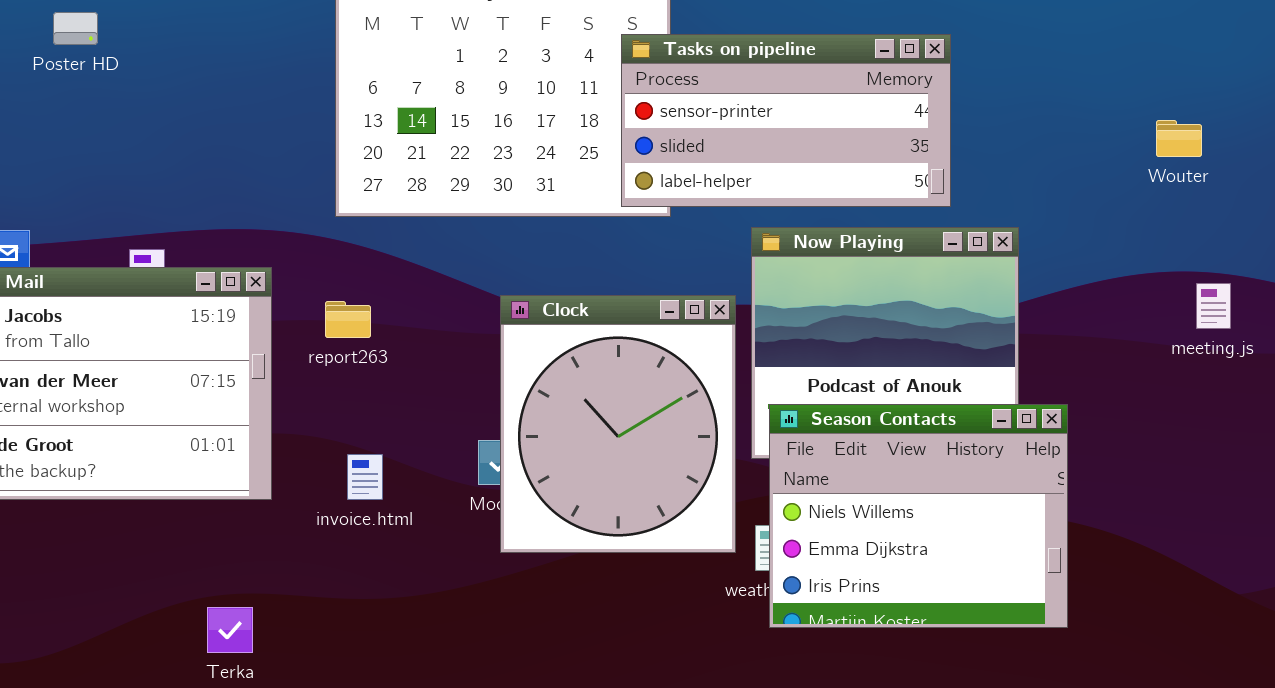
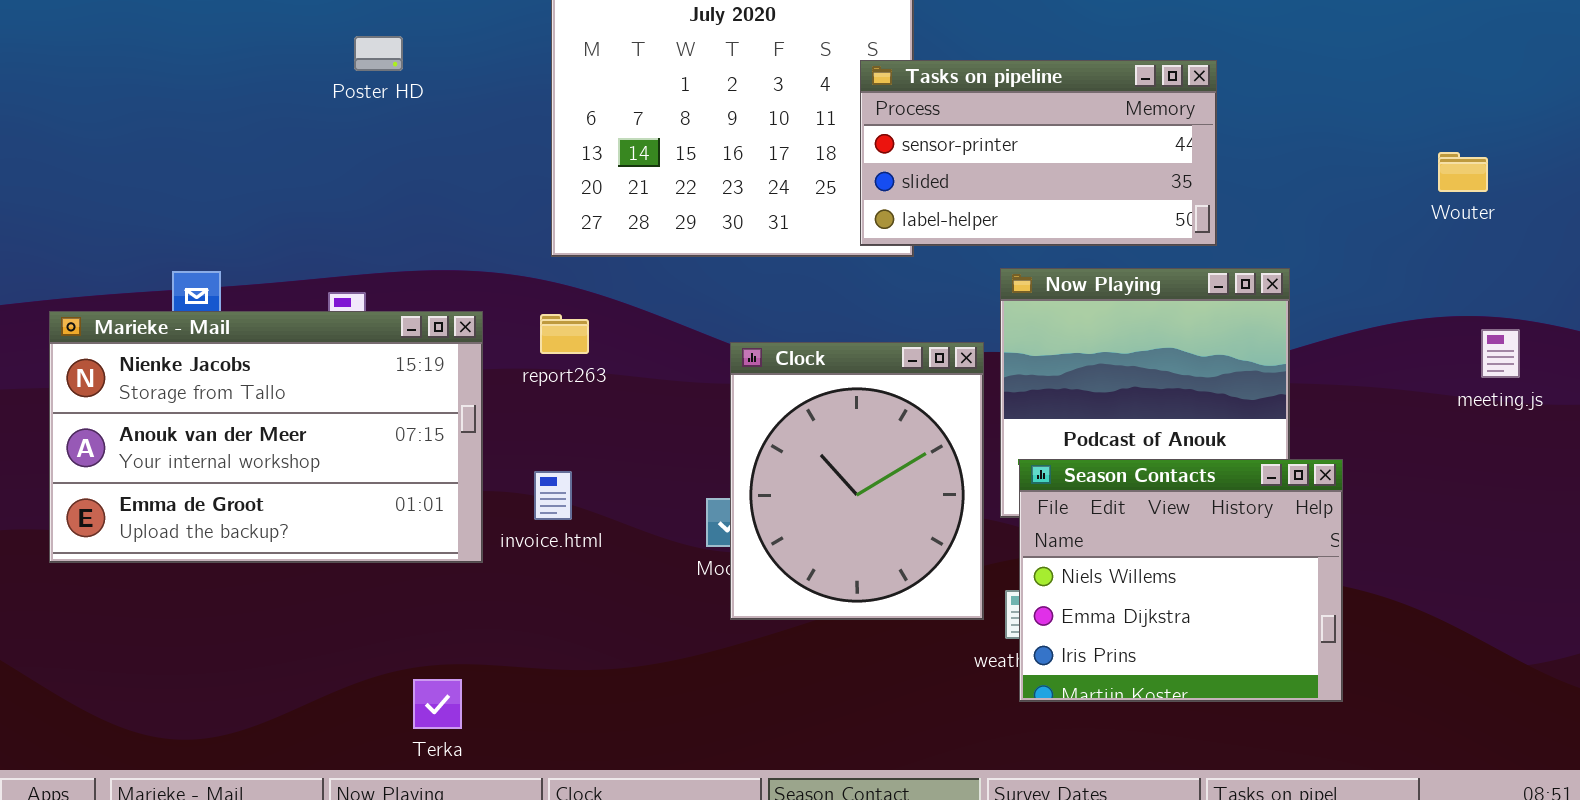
Poster HD: [53,12,98,45] -> [354,36,403,71], moved
report263: [325,301,371,338] -> [540,314,589,354], moved
invoice.html: [347,454,383,500] -> [534,471,572,520], moved

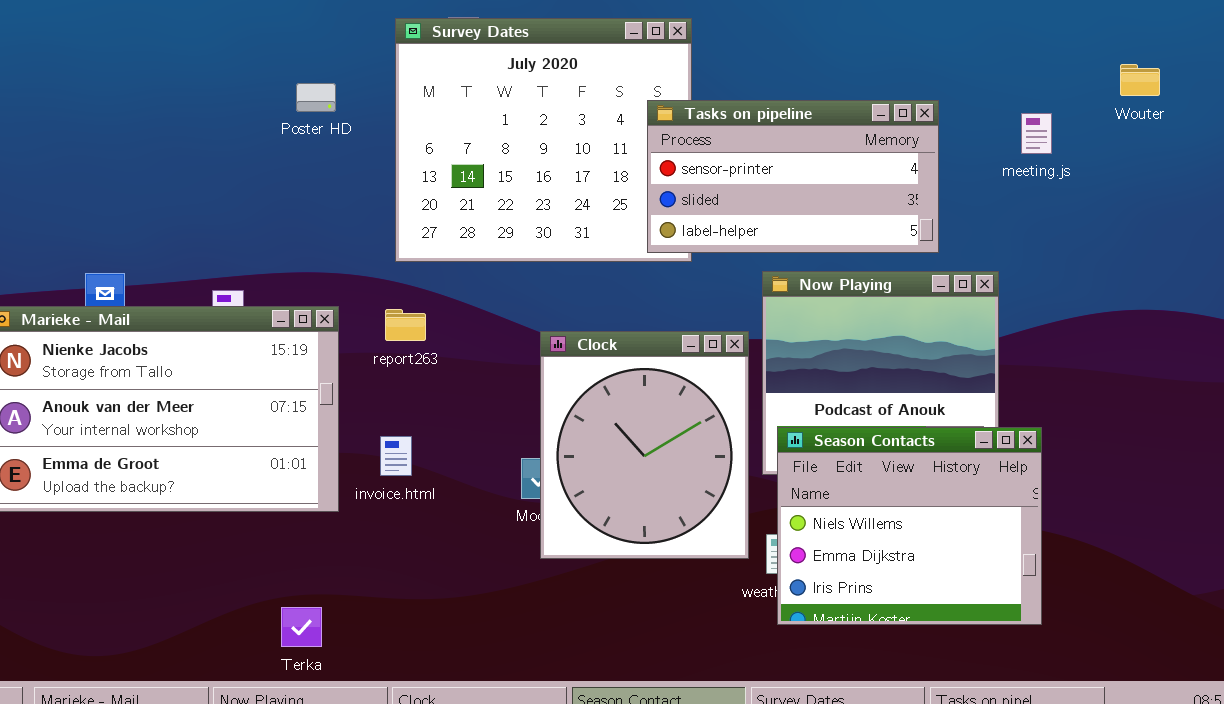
Poster HD: [354,36,403,71] -> [296,83,336,112], moved
Wouter: [1438,152,1488,192] -> [1120,64,1160,96], moved
meeting.js: [1481,329,1520,378] -> [1021,113,1052,154], moved

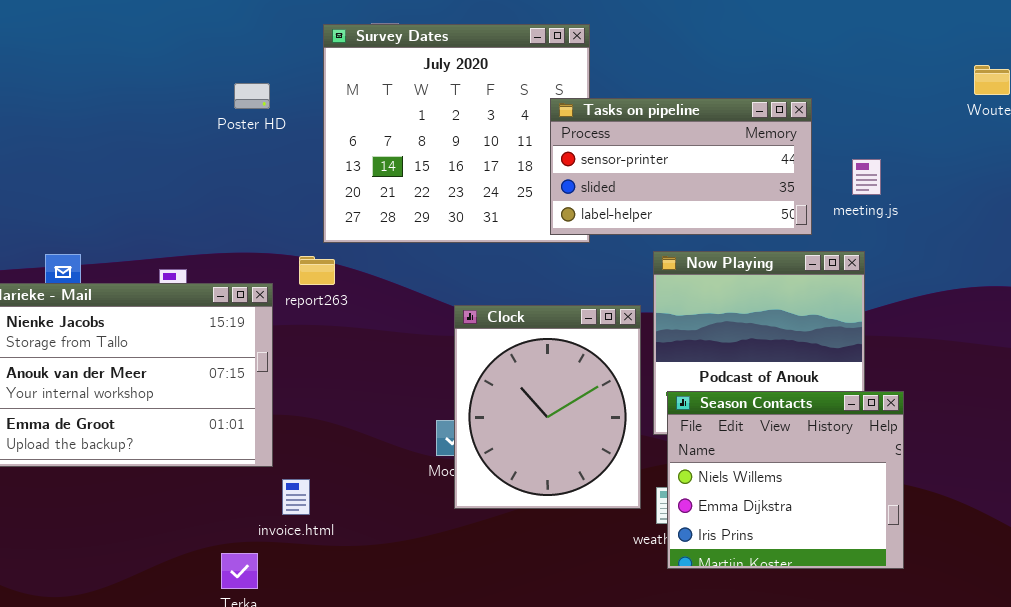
meeting.js: [1021,113,1052,154] -> [852,159,881,195], moved
report263: [385,309,426,341] -> [299,256,335,285], moved
invoice.html: [380,436,412,476] -> [282,479,310,515], moved

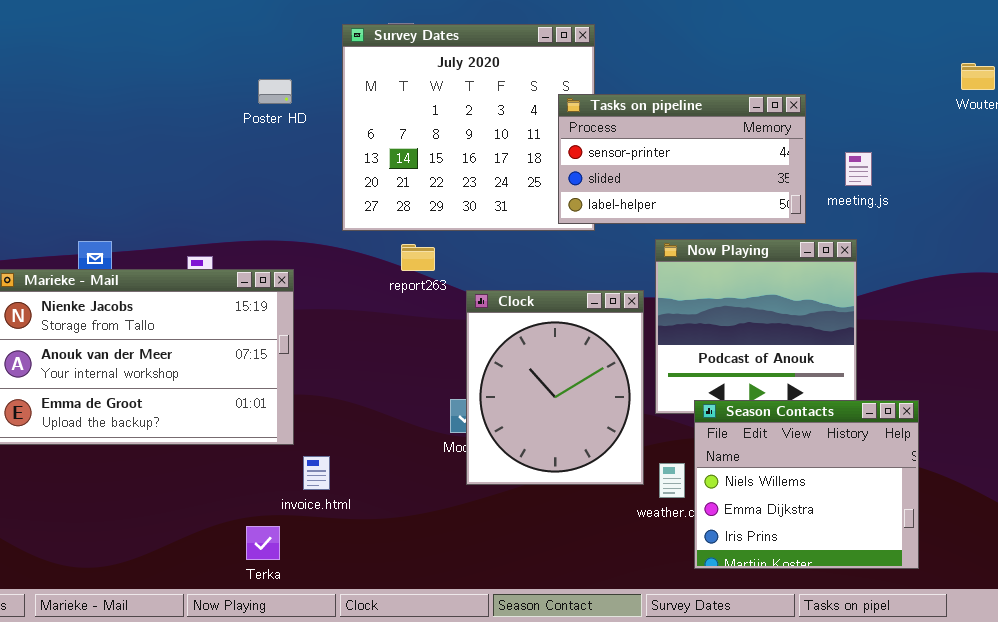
report263: [299,256,335,285] -> [401,244,435,271], moved
Season Contacts: [667,391,904,569] -> [694,400,919,569], moved

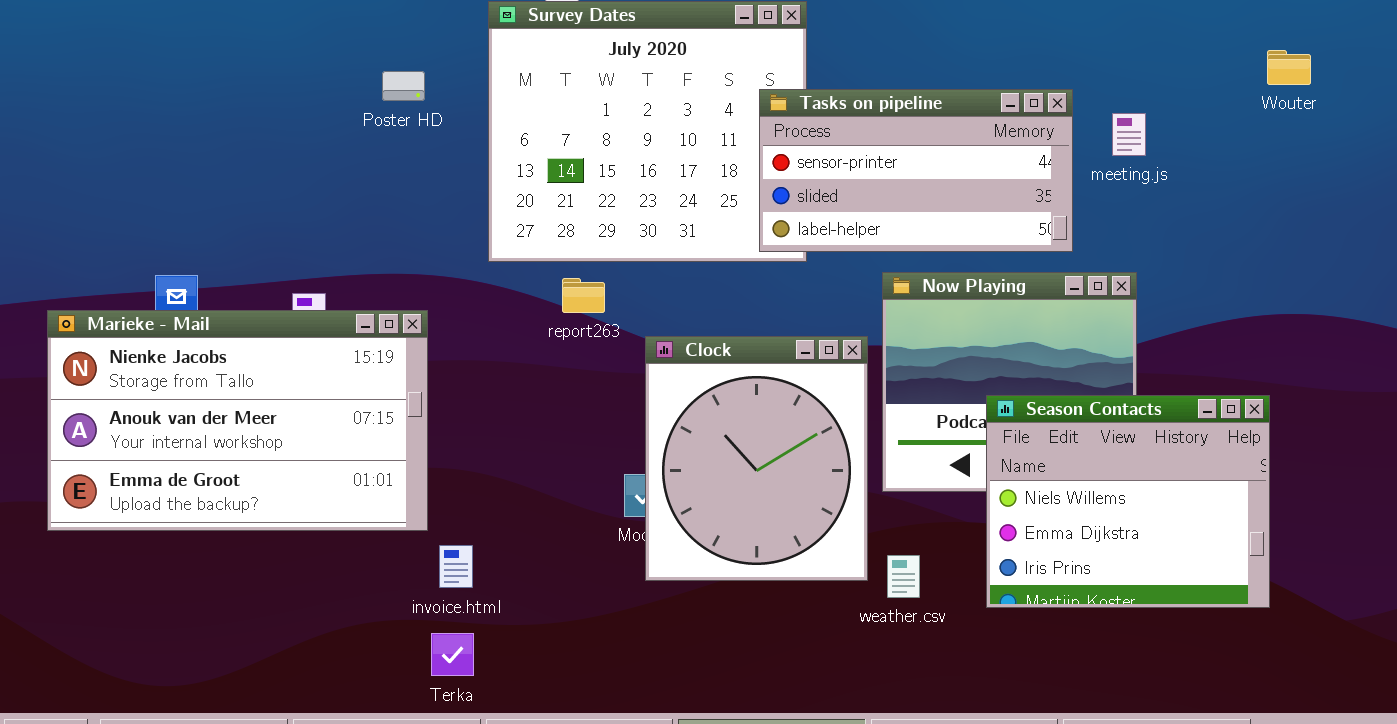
meeting.js: [845,152,872,186] -> [1112,113,1146,156], moved
Season Contacts: [694,400,919,569] -> [986,395,1270,608], moved
Terka: [246,526,280,560] -> [431,633,474,676], moved

